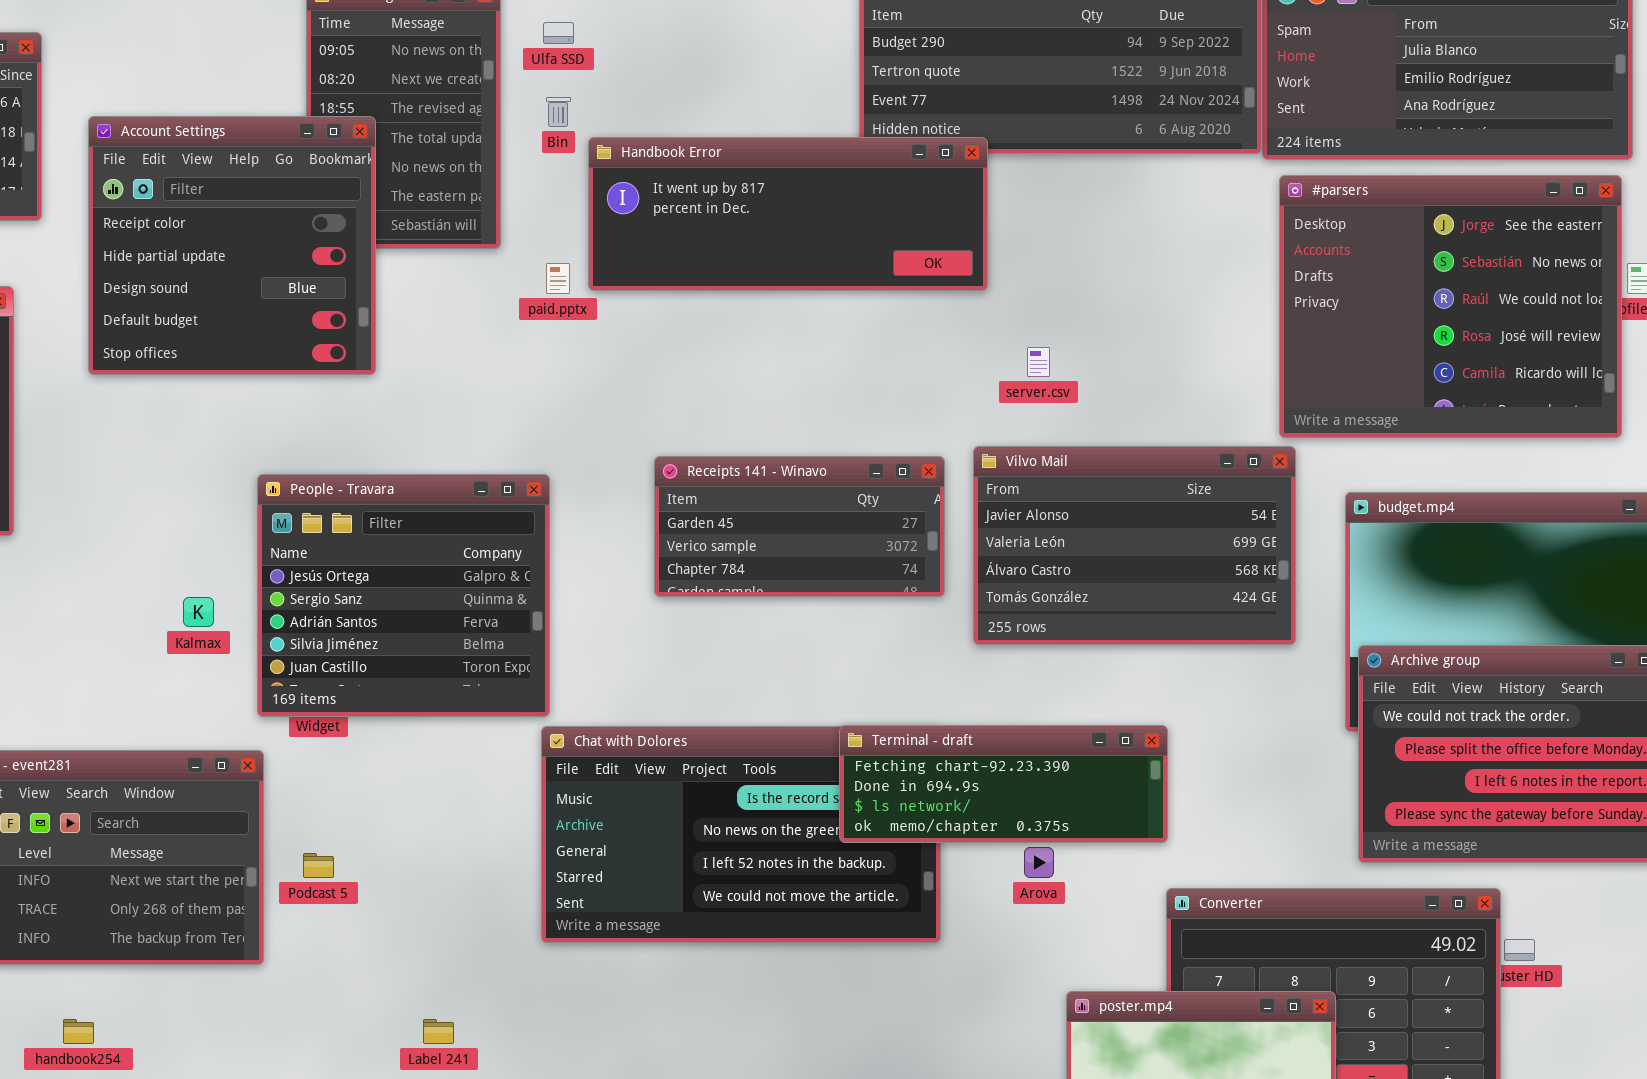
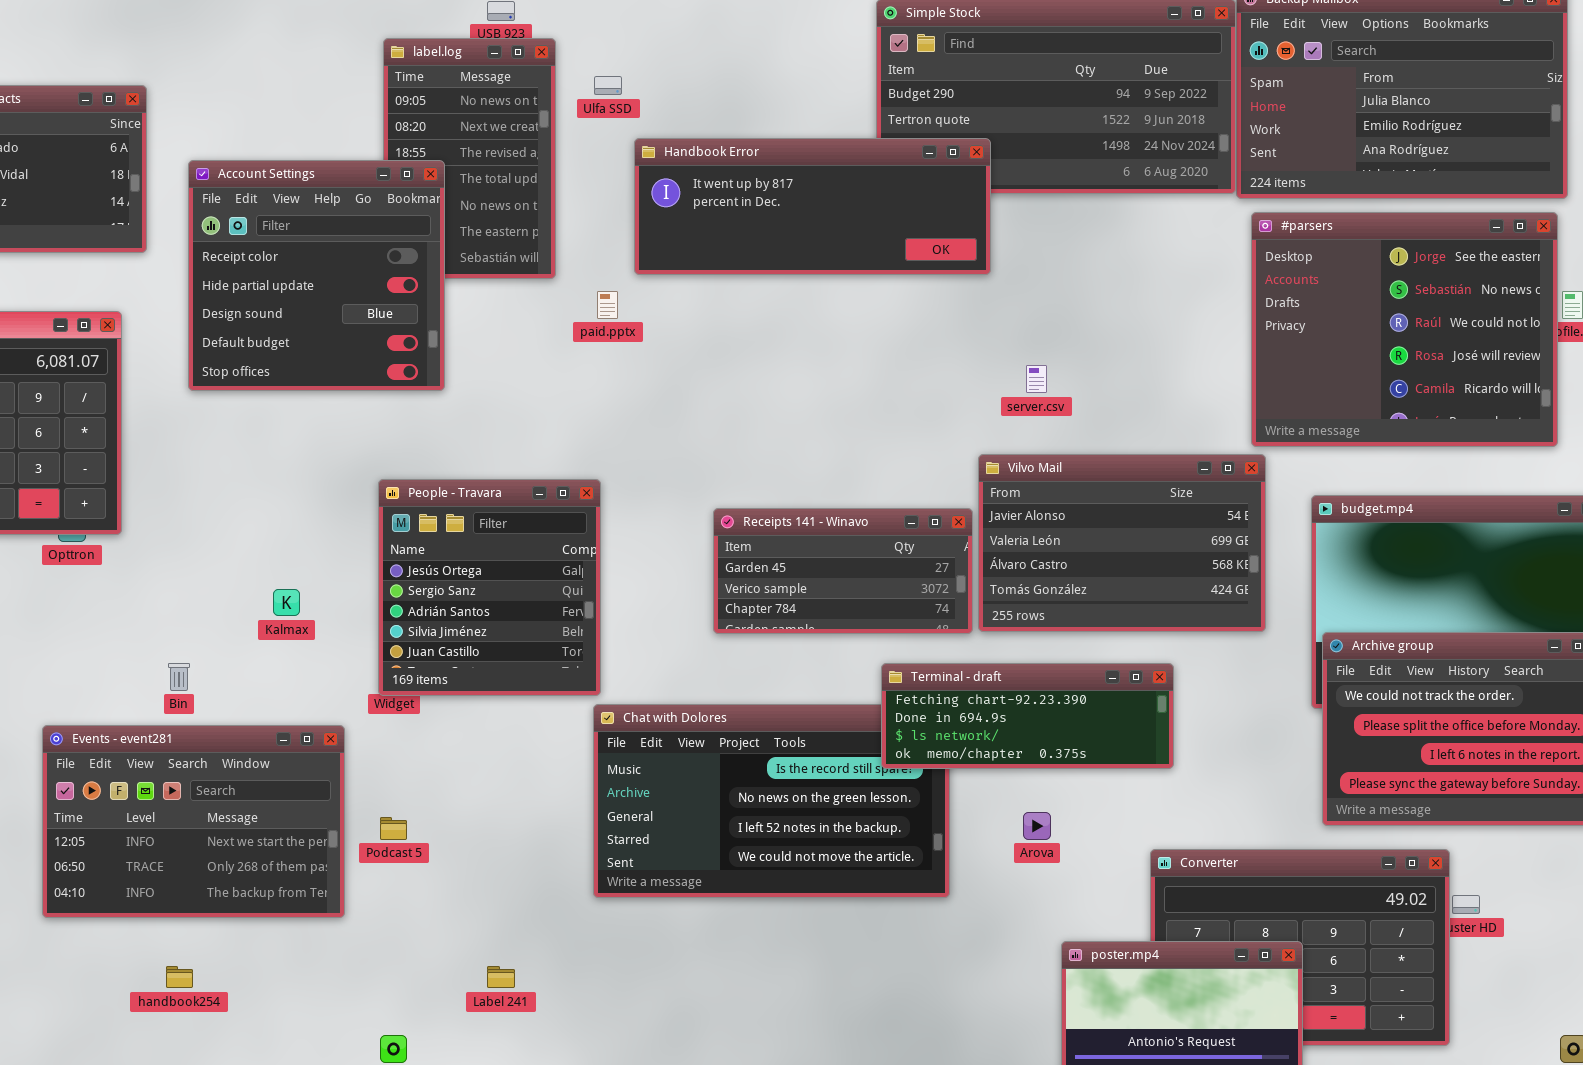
Bin: [546,97,571,127] -> [168,663,190,691], moved
Handbook Error: [588,137,988,291] -> [634,138,991,275], moved
Receipts 141 - Winavo: [654,456,945,597] -> [713,508,973,634], moved
People - Travara: [257,474,550,717] -> [378,479,601,696], resized
Terminal - draft: [839,725,1168,843] -> [881,663,1174,769], moved

